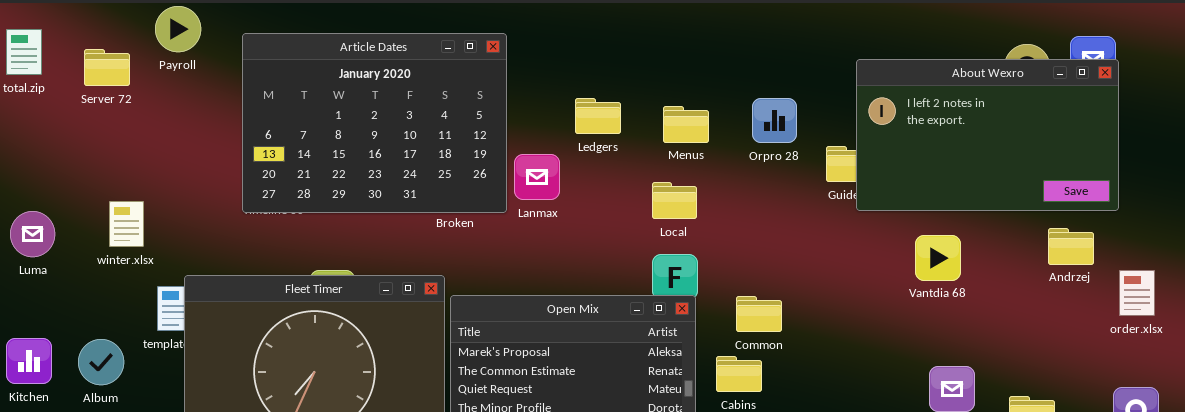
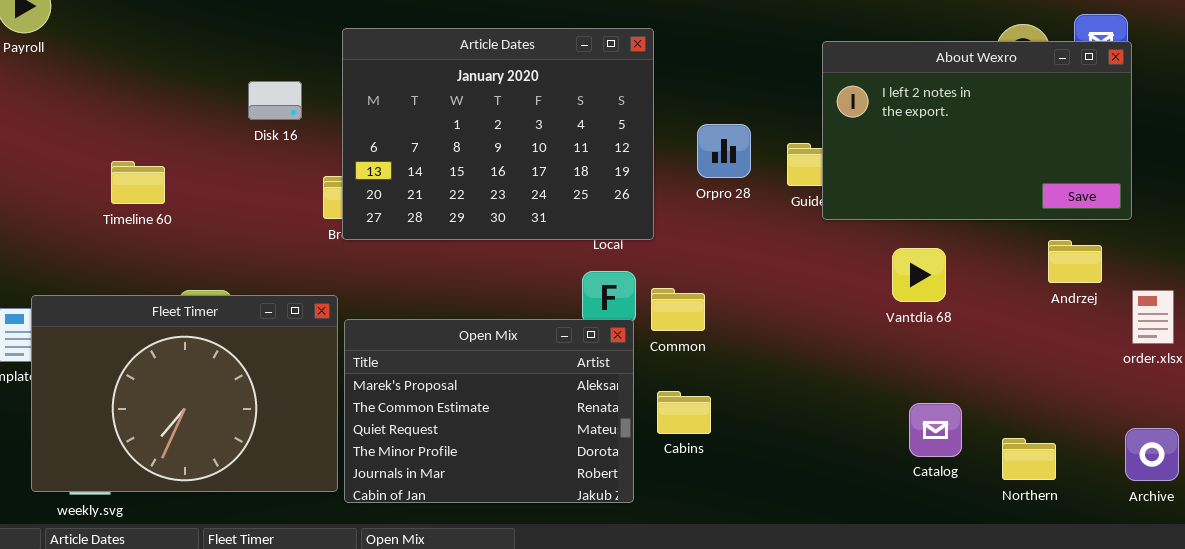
Article Dates: [242,33,507,213] -> [342,28,654,240], moved
Orpro 28: [752,98,797,143] -> [697,124,751,178], moved
Common: [736,296,782,332] -> [651,288,705,331], moved

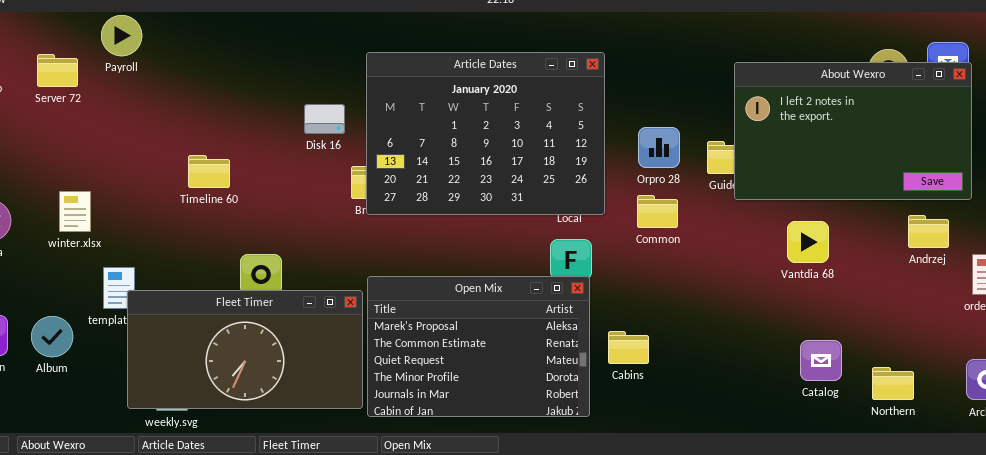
Disk 16: [248,81,302,120] -> [304,104,345,134], moved
Common: [651,288,705,331] -> [637,195,678,228], moved
Fleet Timer: [31,295,338,492] -> [127,290,363,409], resized

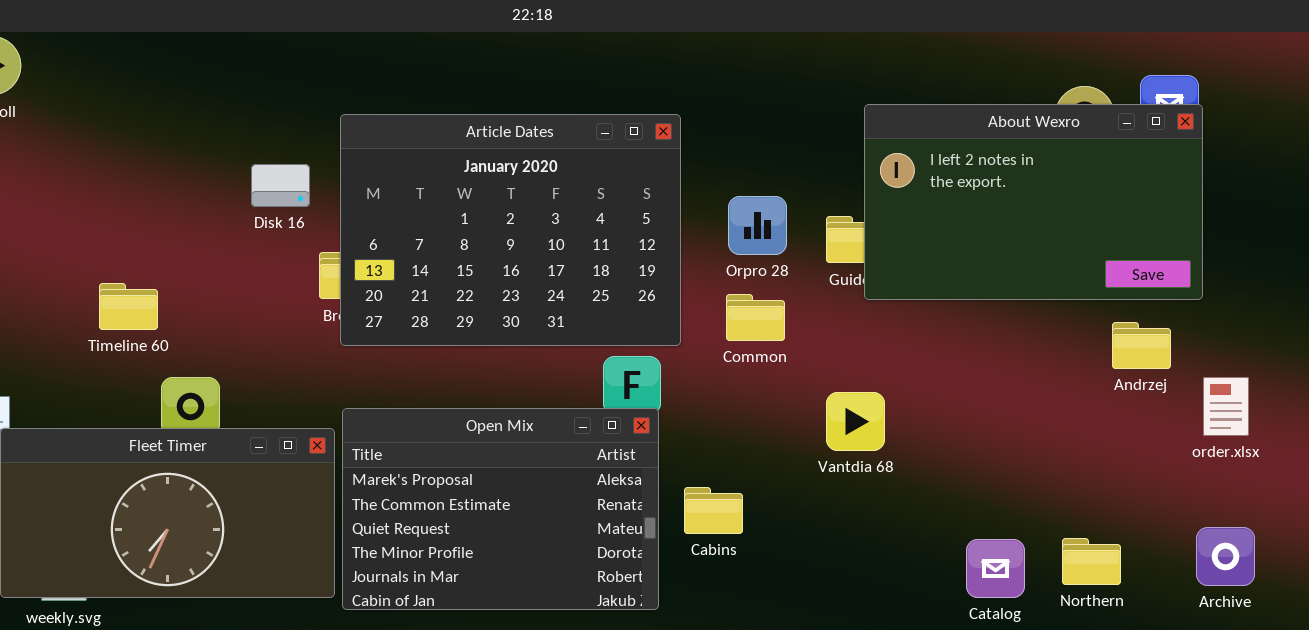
Article Dates: [366,52,605,215] -> [340,114,681,346], moved
Timeline 60: [188,155,230,188] -> [99,283,158,330], moved
Vantdia 68: [787,221,829,263] -> [826,392,885,451], moved
Catalog: [800,340,842,381] -> [966,539,1025,598], moved

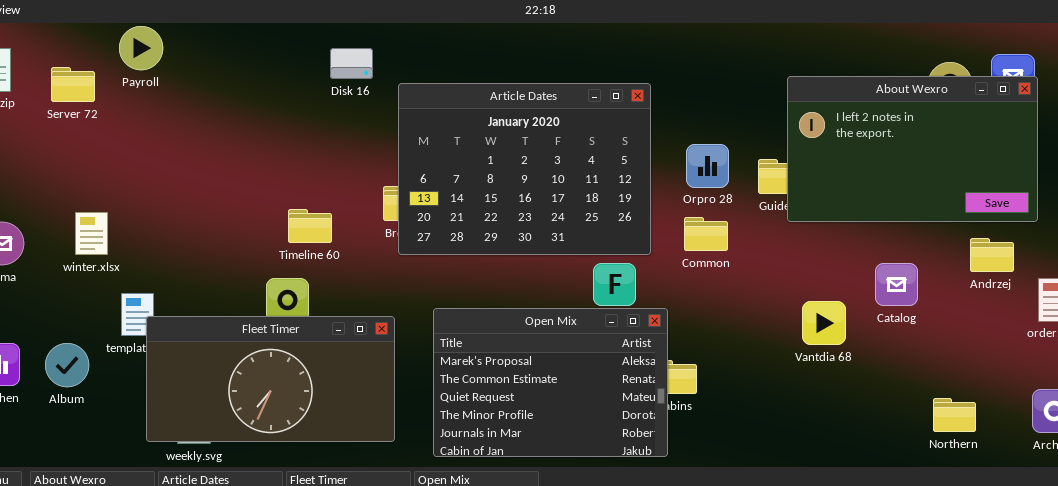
Disk 16: [251,164,310,207] -> [330,48,373,79], moved
Timeline 60: [99,283,158,330] -> [288,209,332,243], moved
Vantdia 68: [826,392,885,451] -> [802,301,846,345], moved
Open Mix: [342,408,659,610] -> [433,308,668,457], moved
Catalog: [966,539,1025,598] -> [875,263,918,306], moved

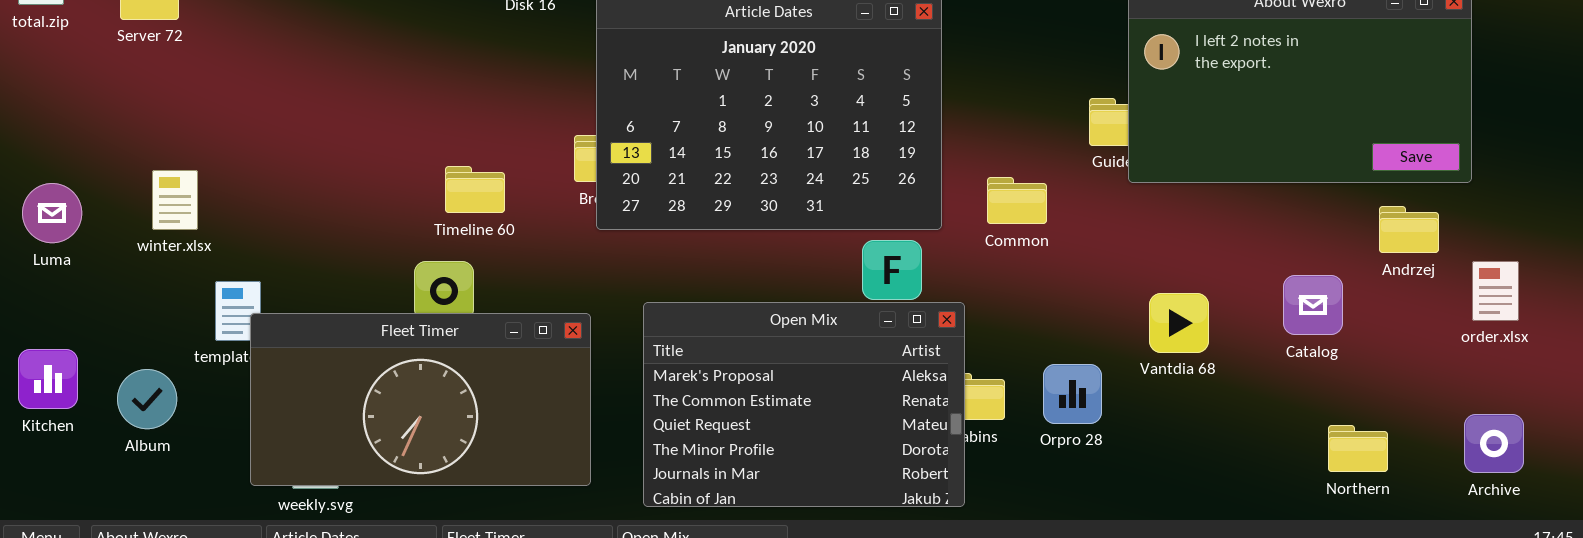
Orpro 28: [686,144,729,188] -> [1043,364,1102,424], moved
Catalog: [875,263,918,306] -> [1283,275,1343,335], moved
Album: [45,343,89,387] -> [117,369,177,429], moved

